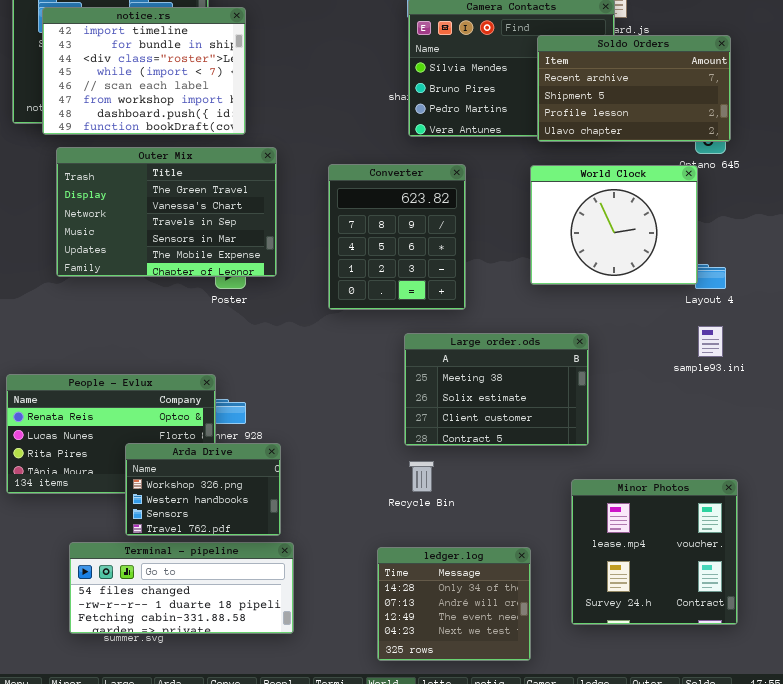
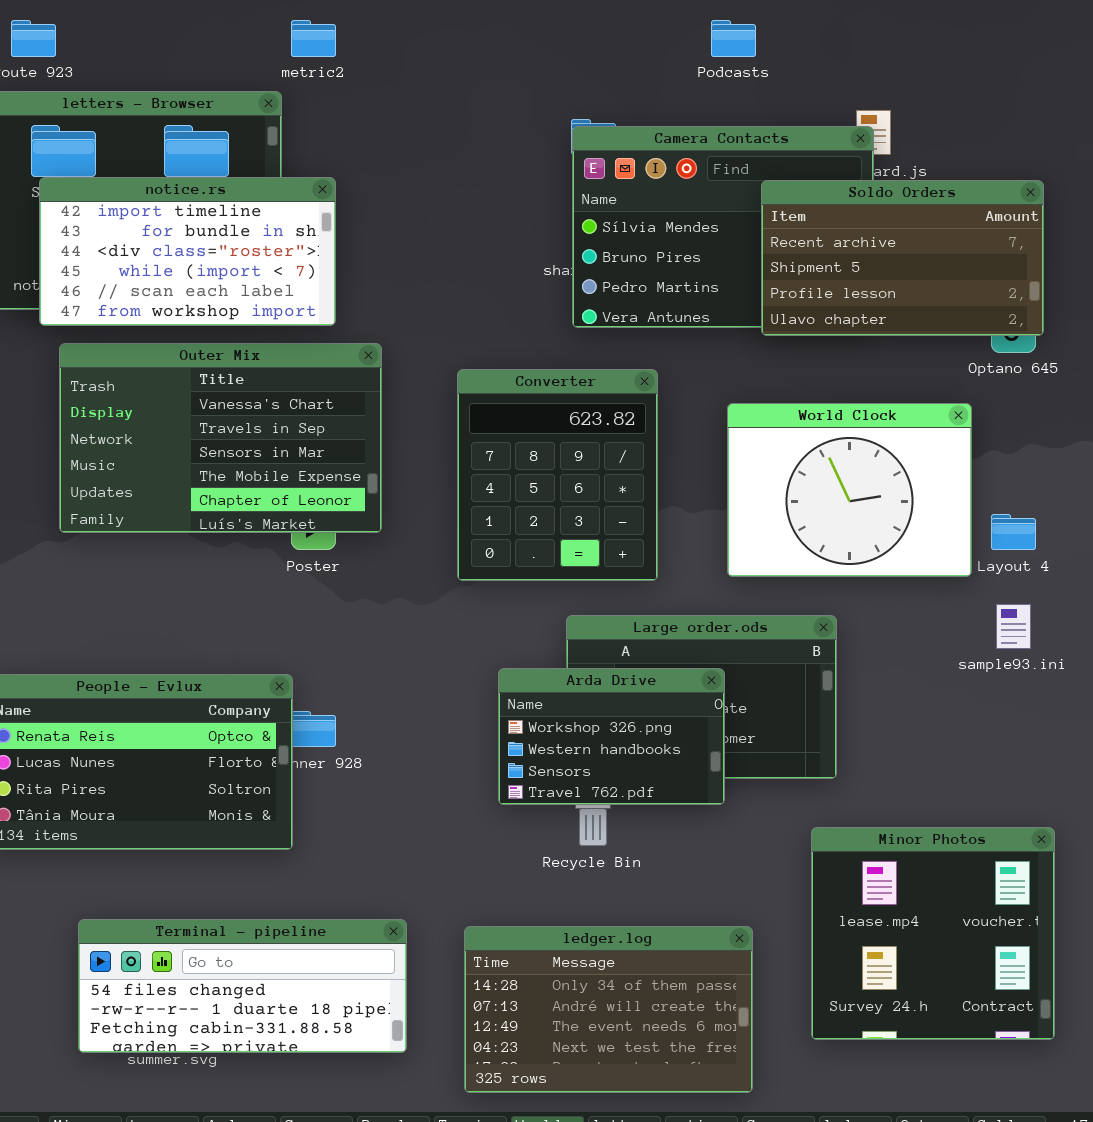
notice.rs: [42,7,246,135] -> [39,177,336,326], resized
Outer Mix: [56,147,277,277] -> [59,343,382,533], scrolled down 1 row
World Clock: [530,165,698,285] -> [727,403,972,577], moved
Arda Drive: [125,443,281,536] -> [498,668,725,805], moved
ledger.log: [377,547,531,661] -> [464,926,753,1093], resized

